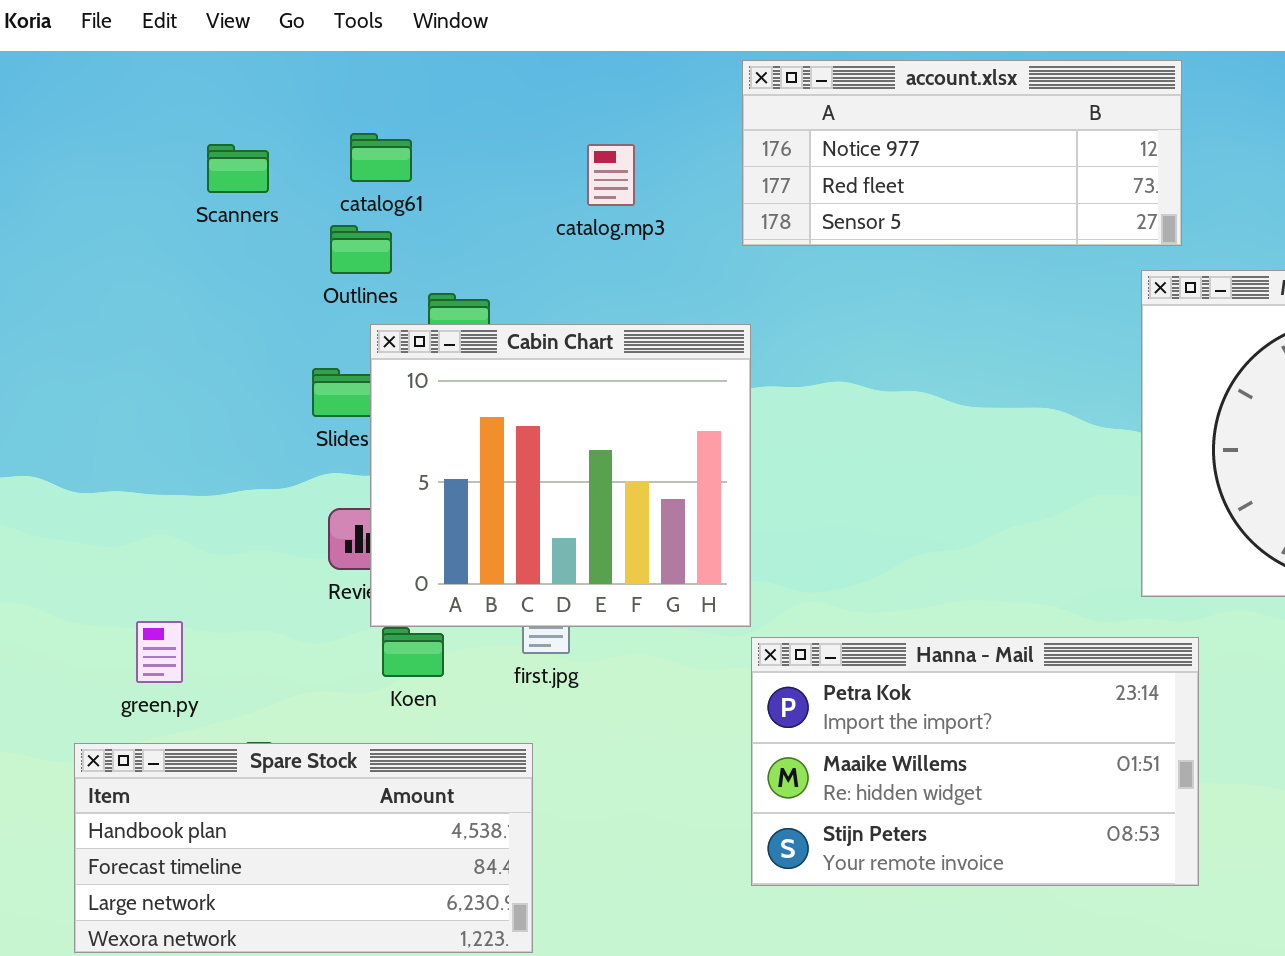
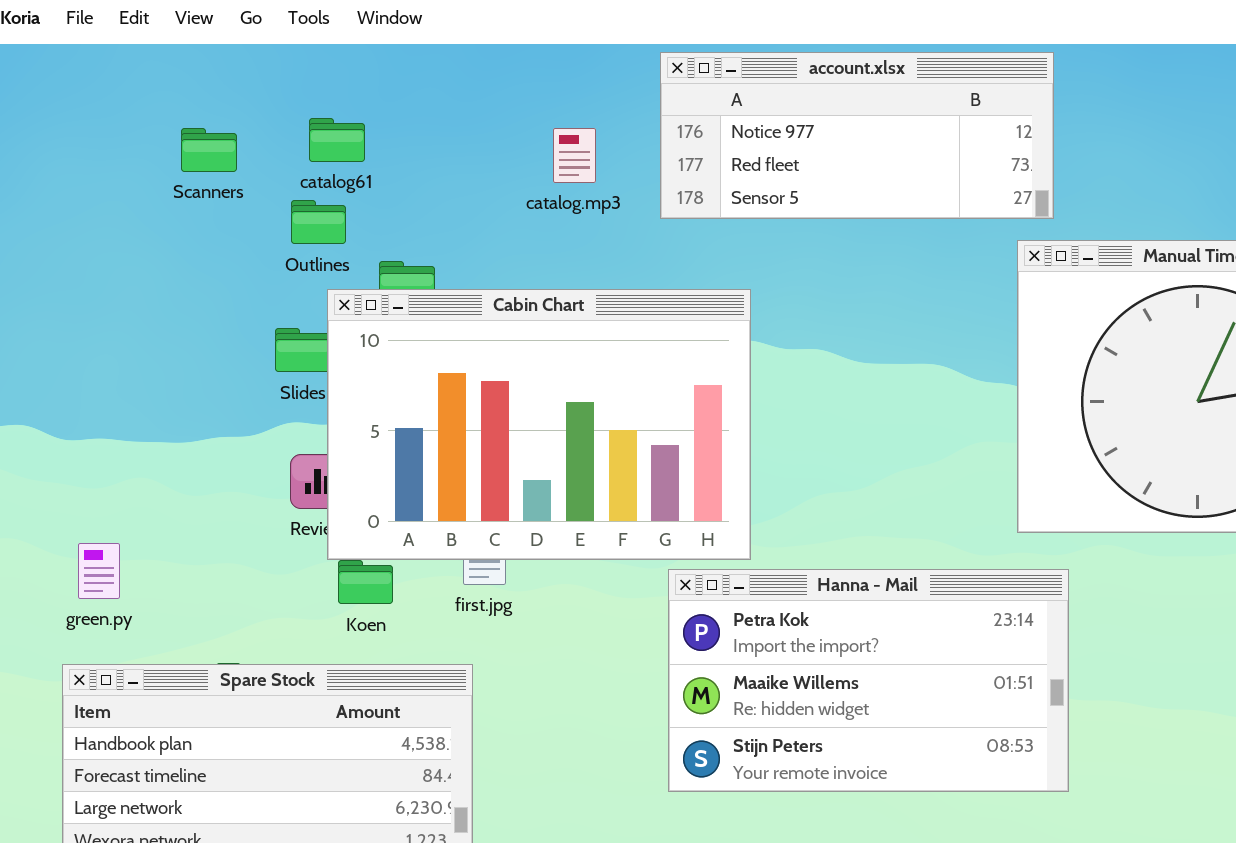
catalog.mp3: [587,144,635,206] -> [553,128,596,183], moved
Cabin Chart: [370,324,751,627] -> [327,289,751,560], resized
green.py: [136,621,183,683] -> [78,543,120,599], moved

